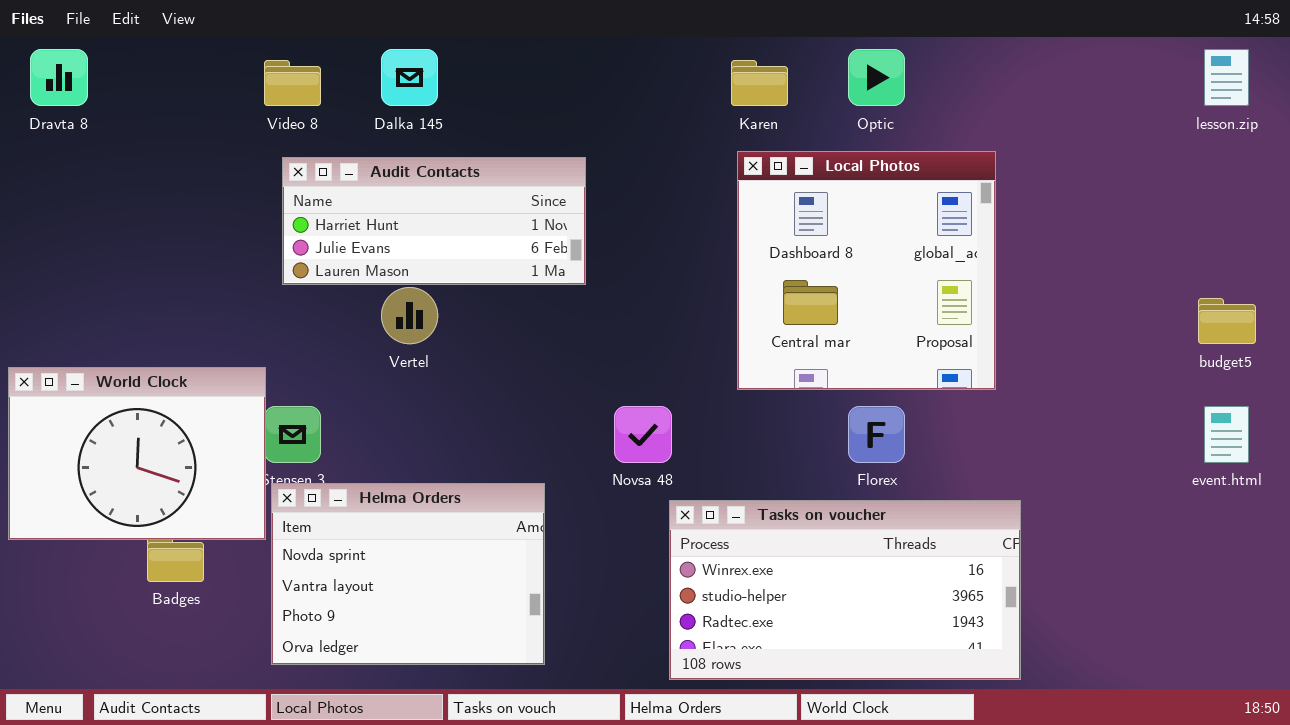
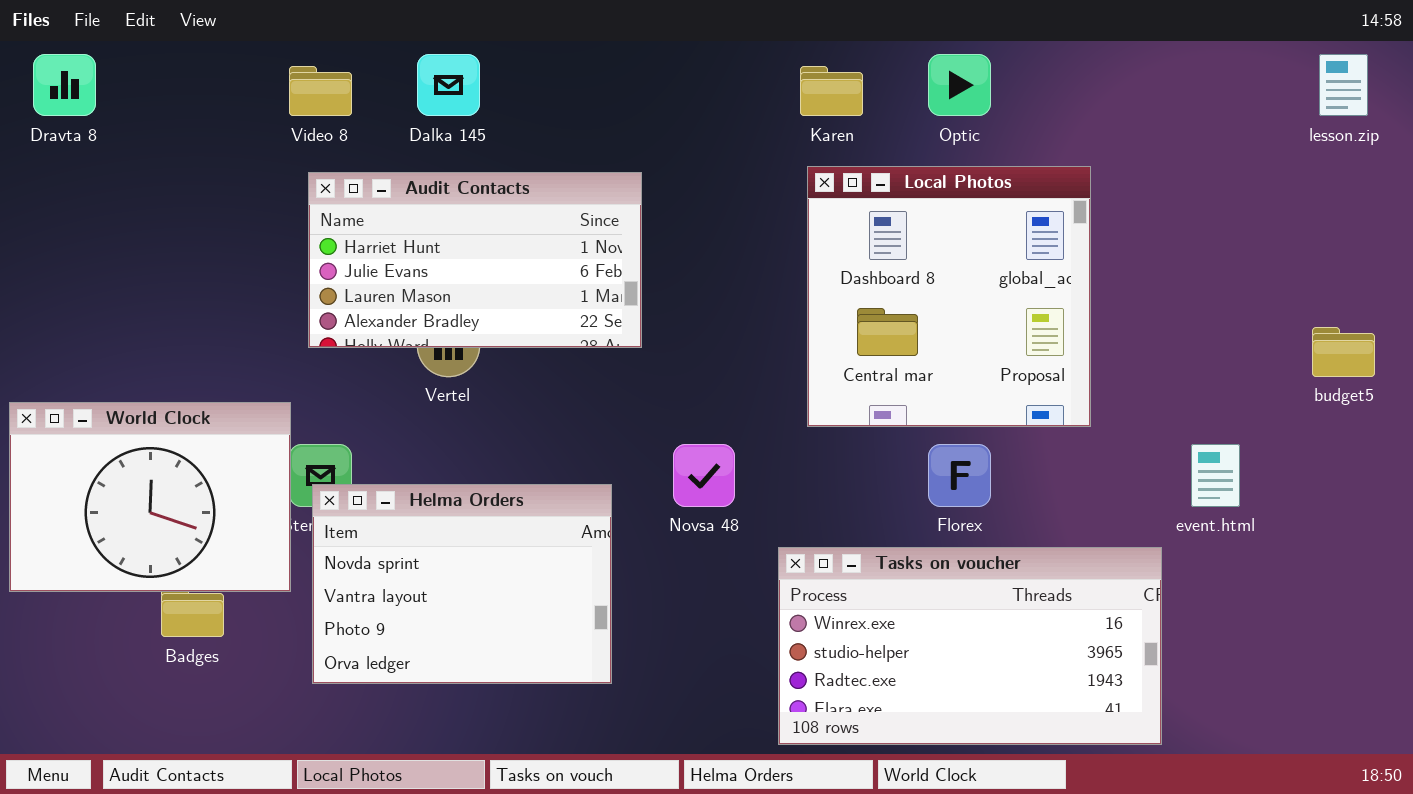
Audit Contacts: [282,157,586,285] -> [308,172,642,348], resized
event.html: [1204,406,1249,463] -> [1191,444,1240,507], moved
Helma Orders: [271,483,545,665] -> [312,484,612,684], moved
Tasks on voucher: [669,500,1021,680] -> [778,547,1162,745], moved

